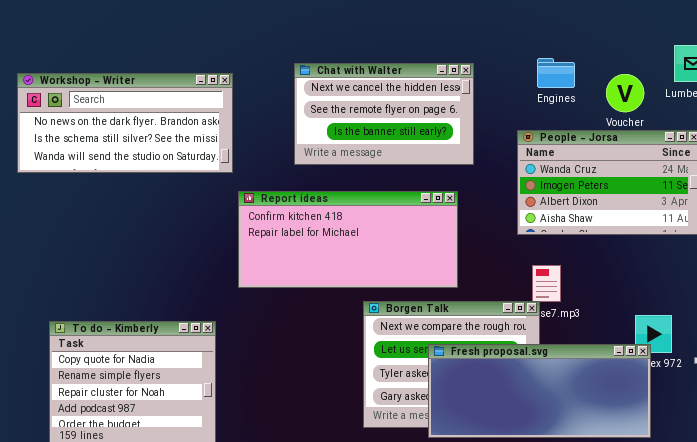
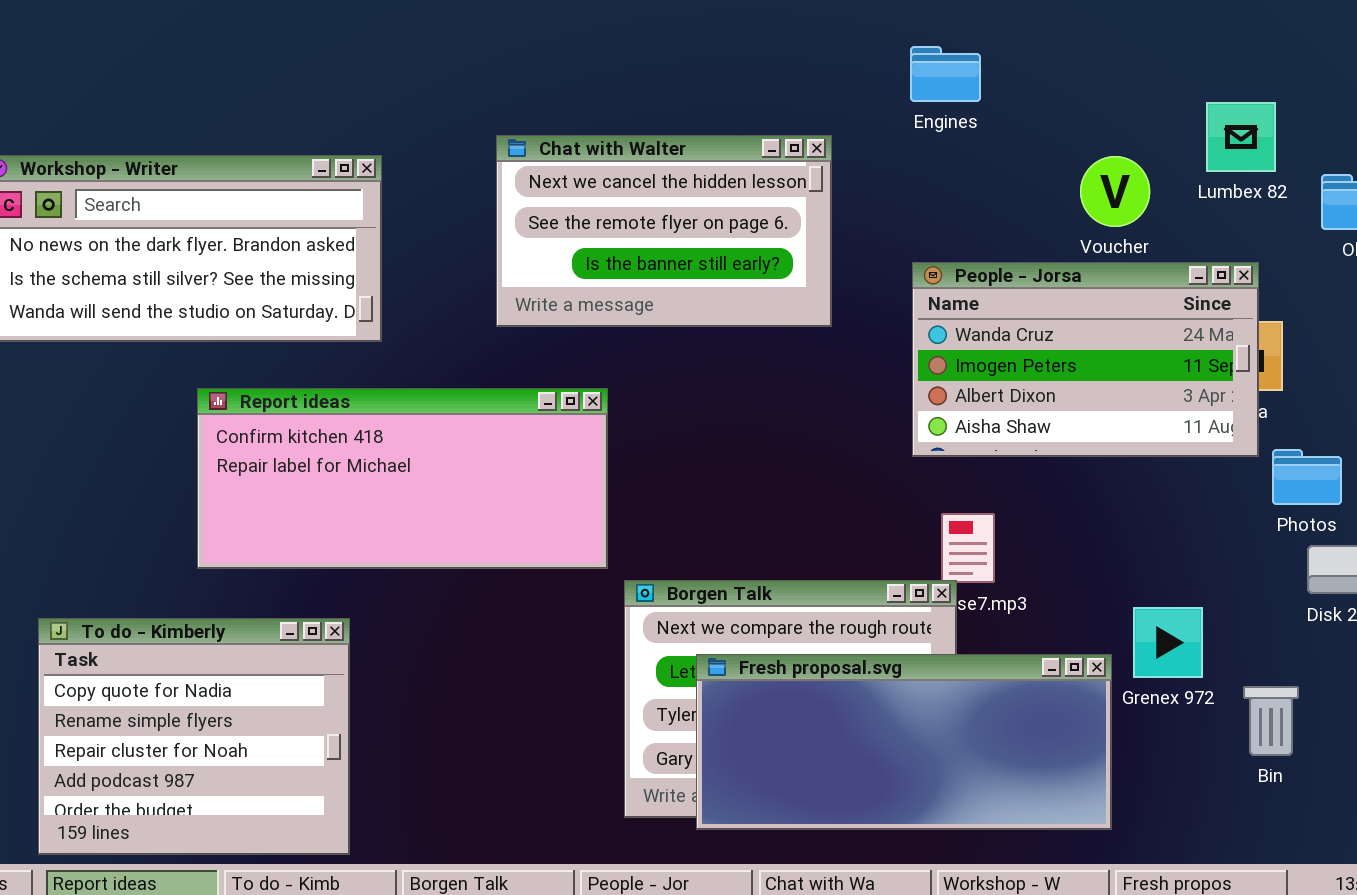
Engines: [537,58,575,88] -> [910,46,981,102], moved
Report ideas: [238,191,458,288] -> [197,388,608,569], moved
Fresh proposal.svg: [428,344,651,438] -> [696,654,1112,830], moved

